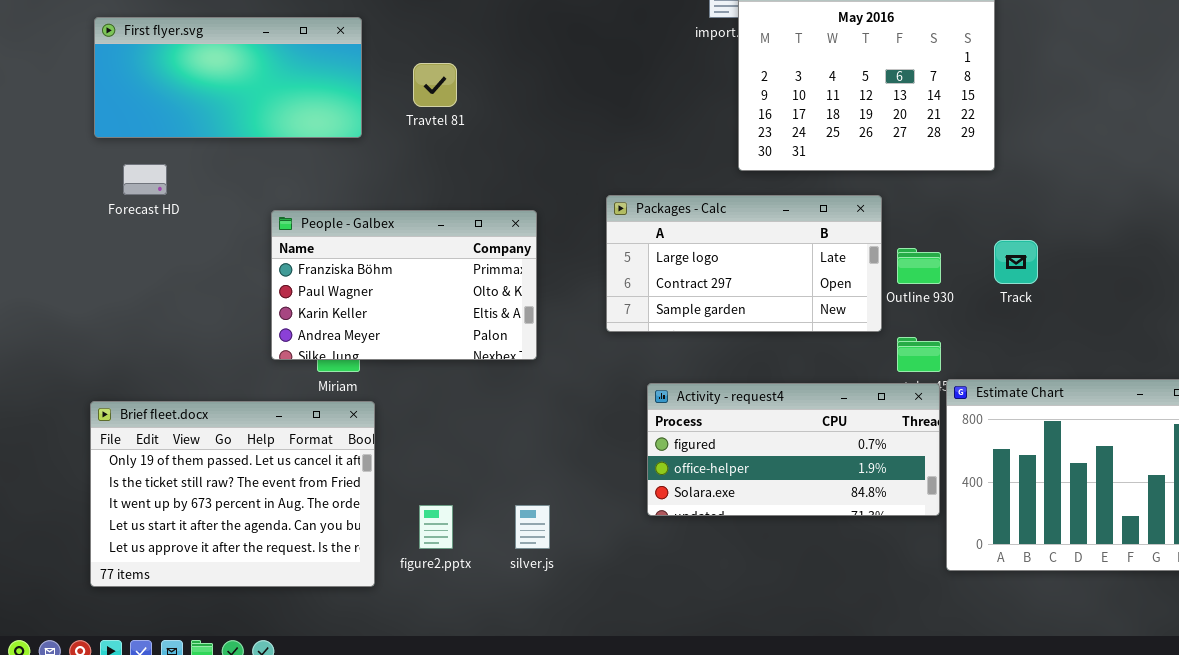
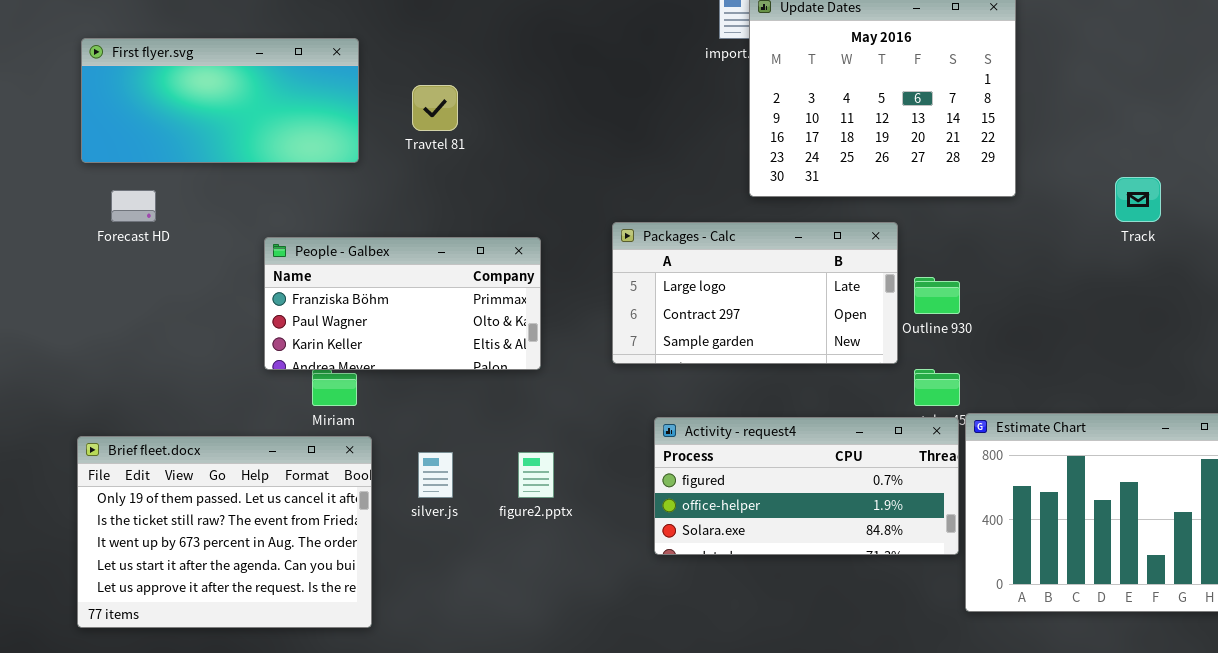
People - Galbex: [271,210,537,360] -> [264,237,541,370], resized
Track: [994,240,1038,284] -> [1115,177,1161,222], moved
figure2.pptx: [419,505,453,549] -> [518,452,554,498], moved
silver.js: [515,505,550,549] -> [418,452,453,498], moved

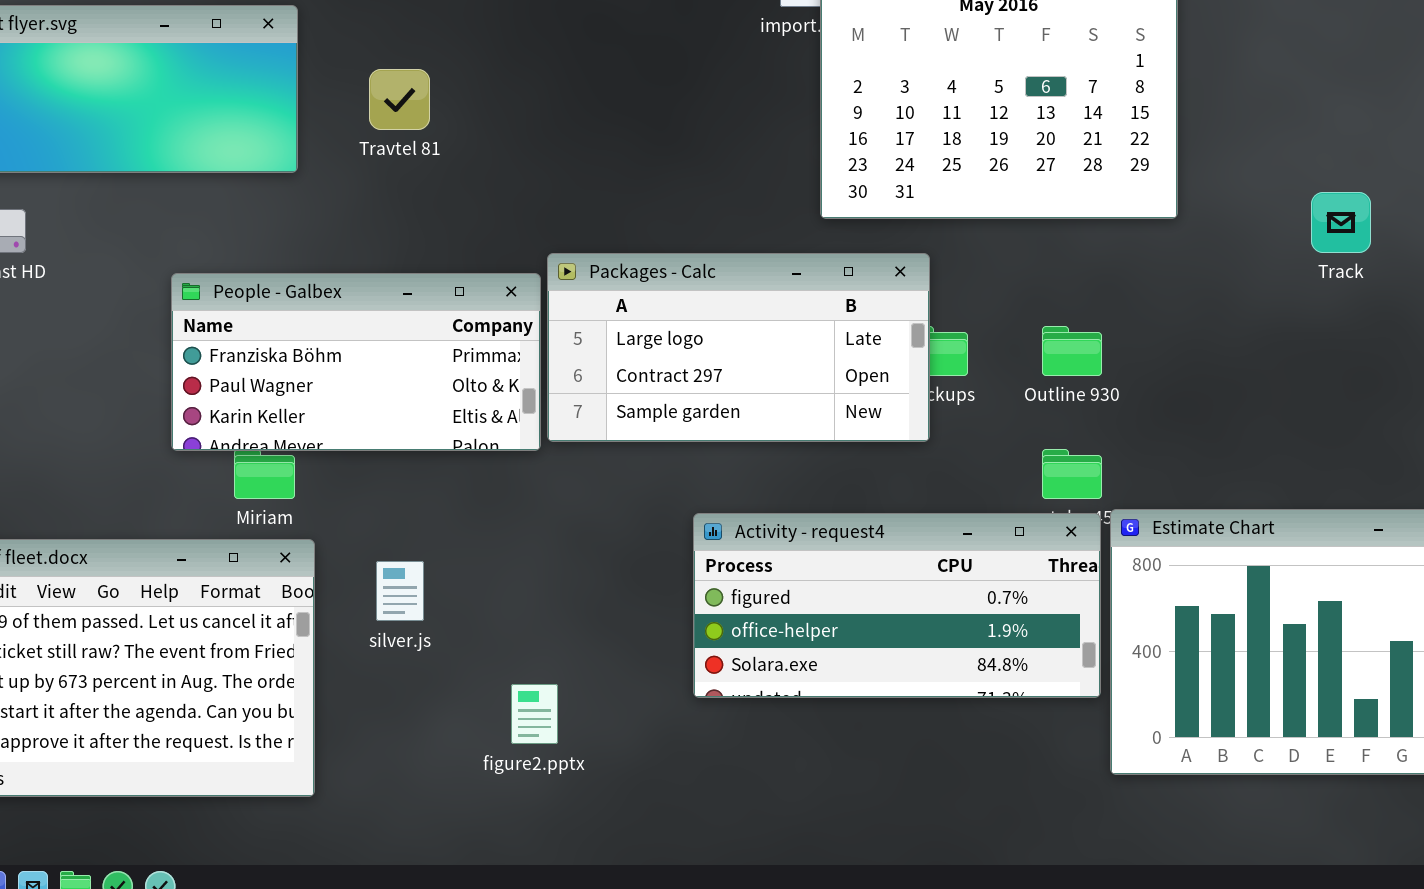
Packages - Calc: [612,222,898,364] -> [547,253,930,442], moved
figure2.pptx: [518,452,554,498] -> [511,684,558,744], moved

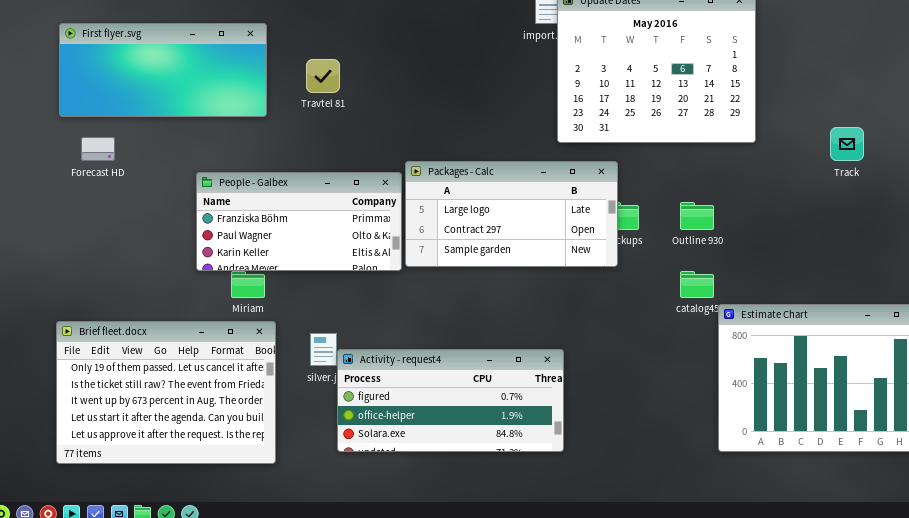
Activity - request4: [693,513,1101,698] -> [337,349,564,452], moved

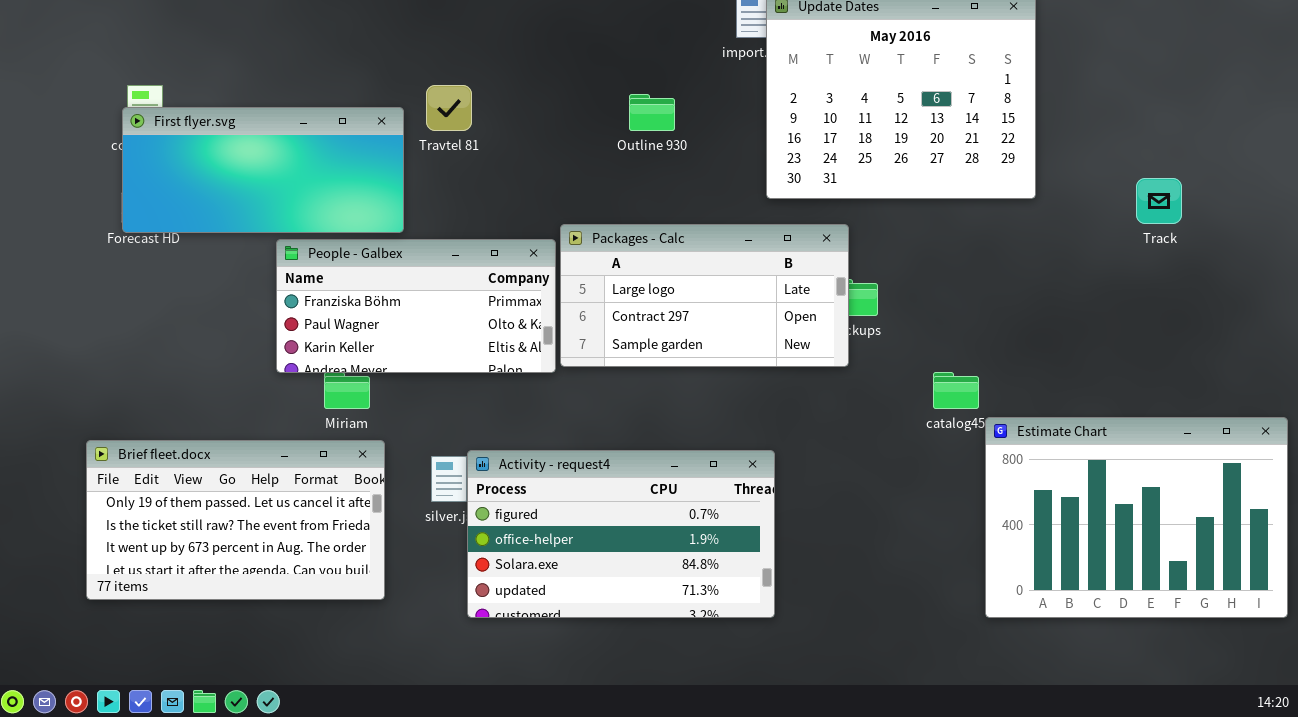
First flyer.svg: [59,23,267,117] -> [122,107,404,233], moved
Outline 930: [680,202,714,230] -> [629,94,675,131], moved
Brief fleet.docx: [56,321,276,464] -> [86,440,385,600], resized
Activity - request4: [337,349,564,452] -> [467,450,775,618], resized

